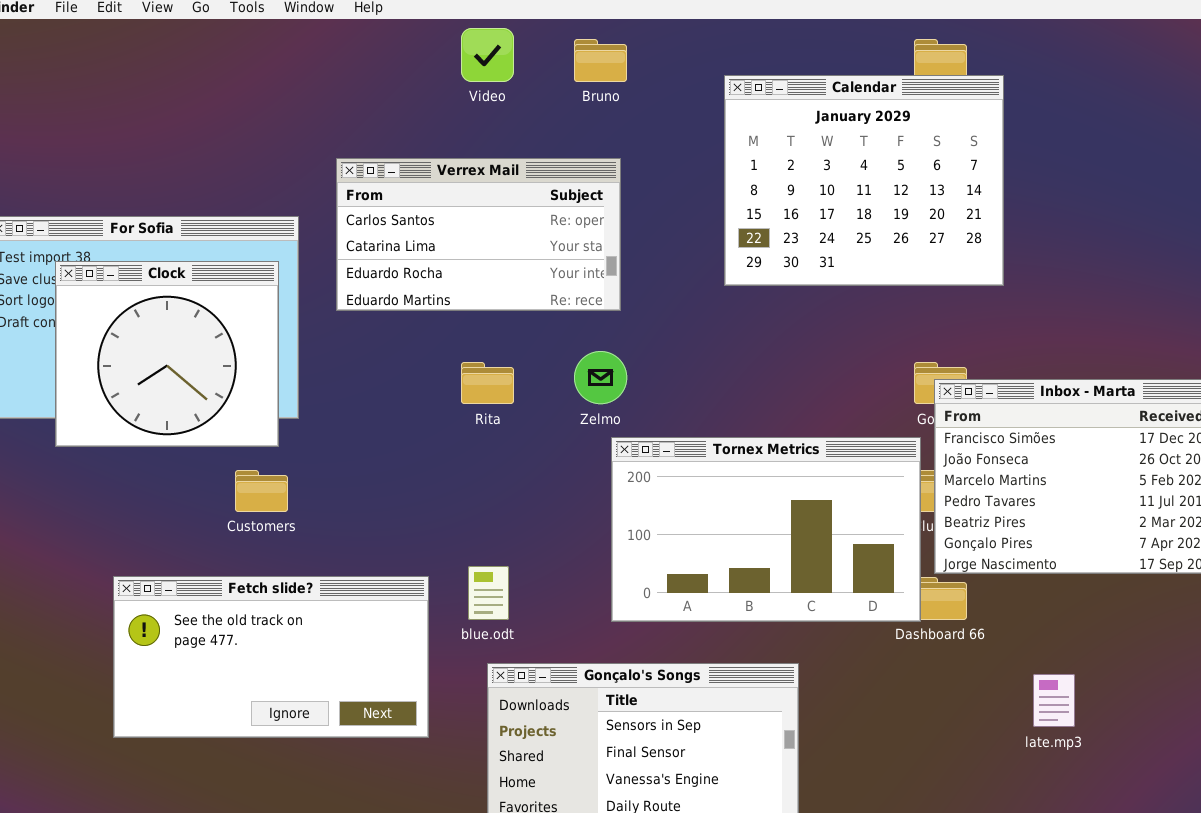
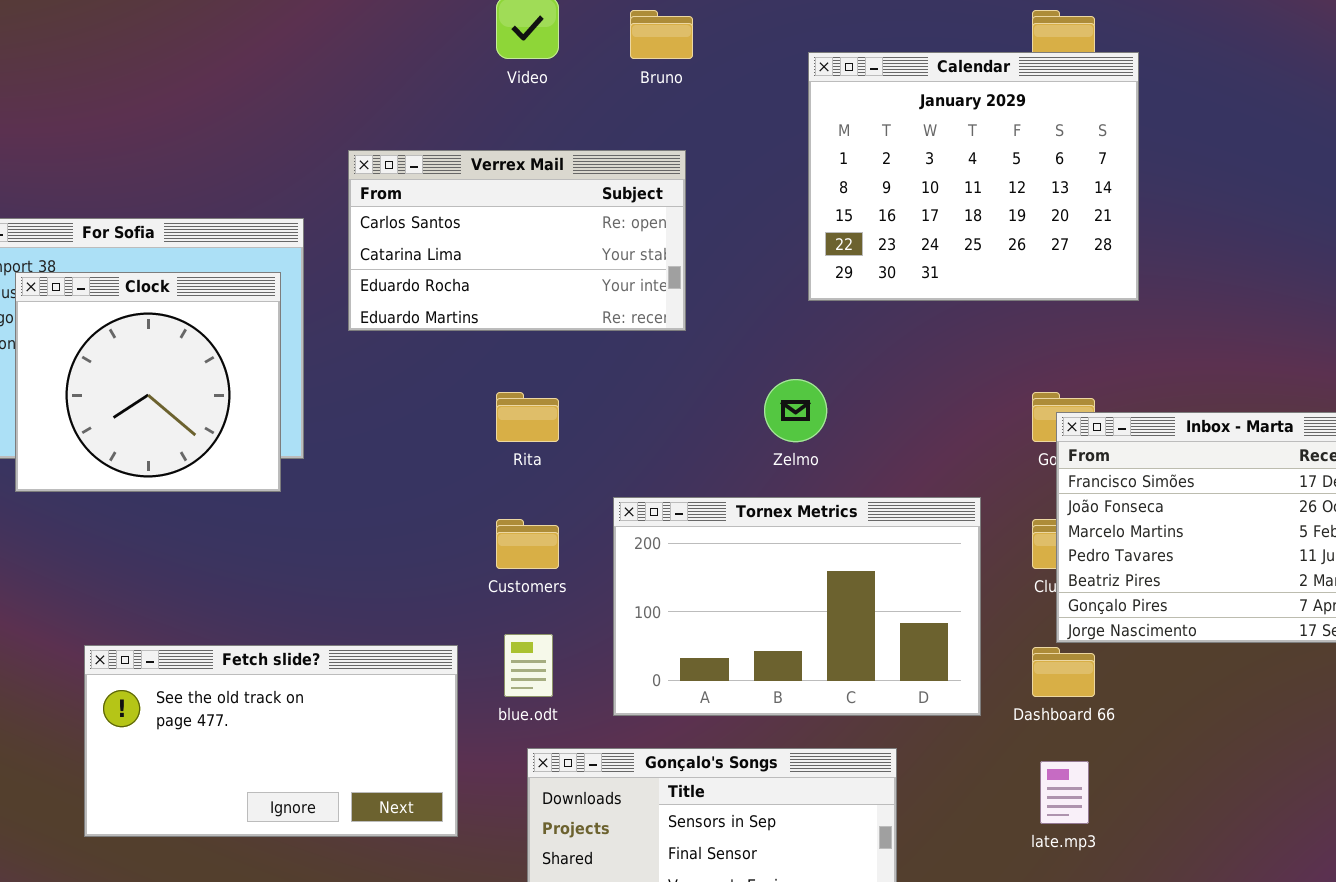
Zelmo: [574,351,627,404] -> [764,379,827,442], moved
Tornex Metrics: [611,437,921,622] -> [613,497,981,716], moved
Customers: [235,470,288,512] -> [496,519,559,569], moved
late.mp3: [1033,674,1075,727] -> [1040,761,1089,824], moved

